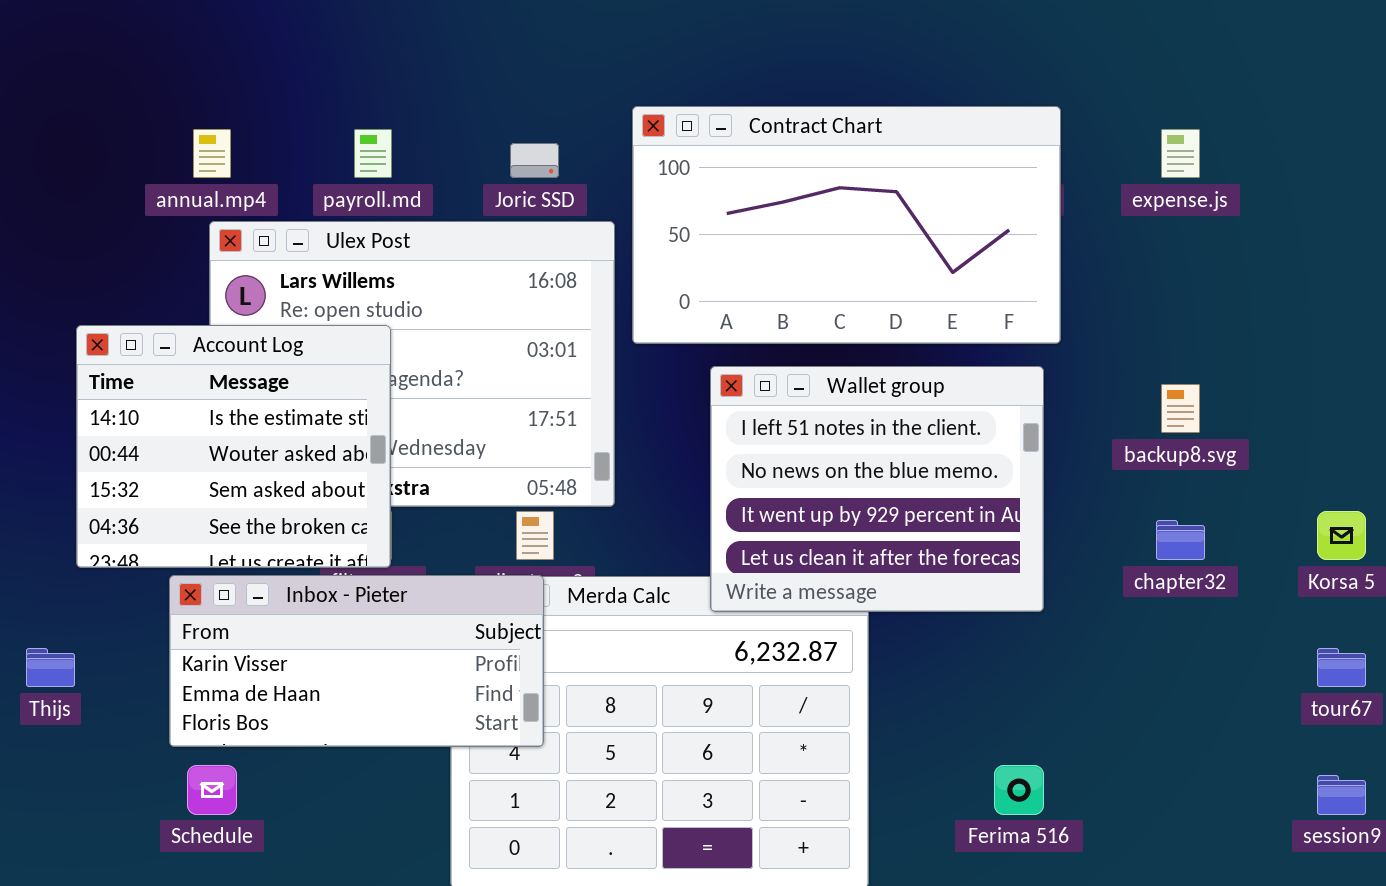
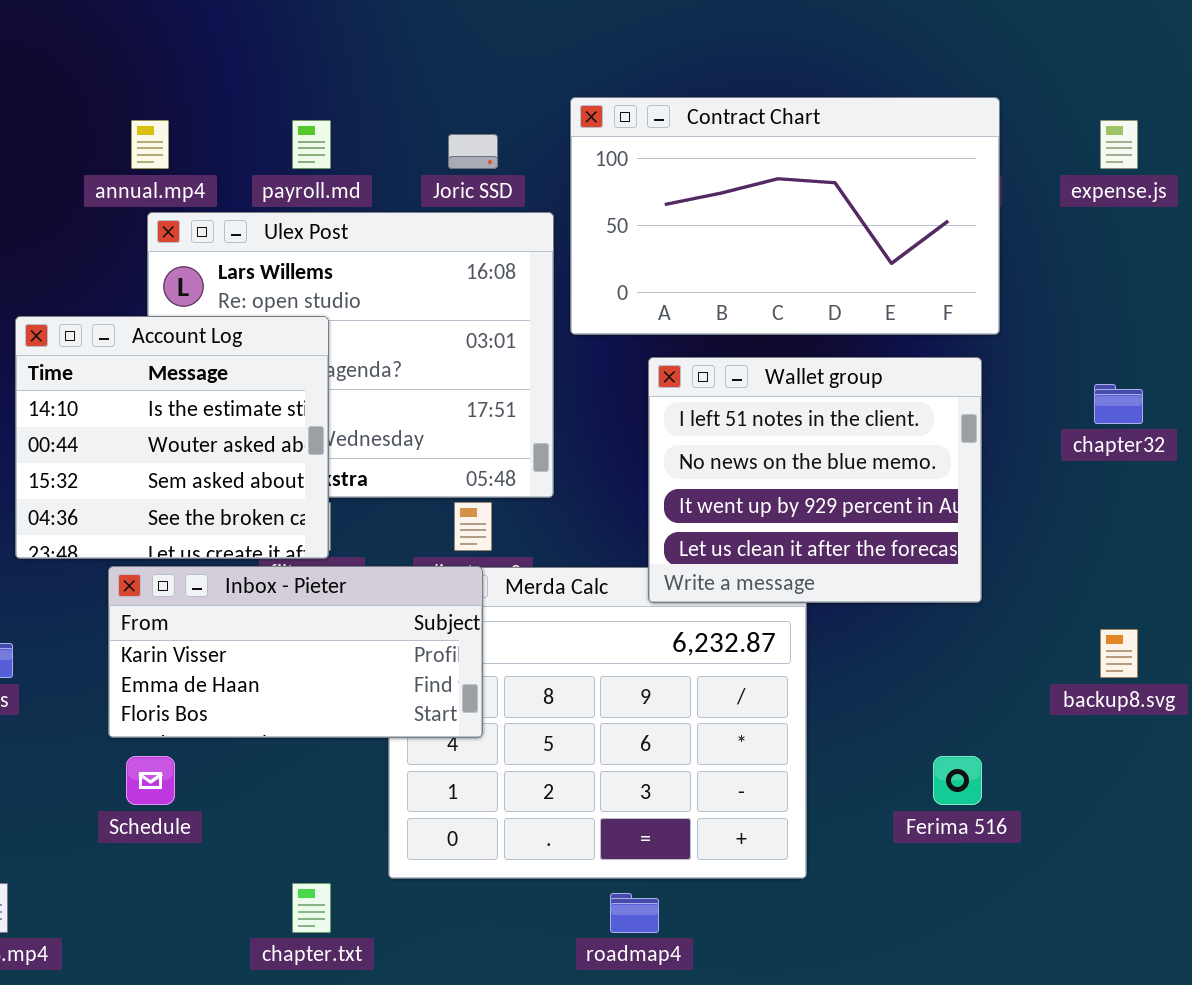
backup8.svg: [1161,384,1200,433] -> [1100,629,1138,678], moved
chapter32: [1156,520,1205,560] -> [1094,384,1143,424], moved

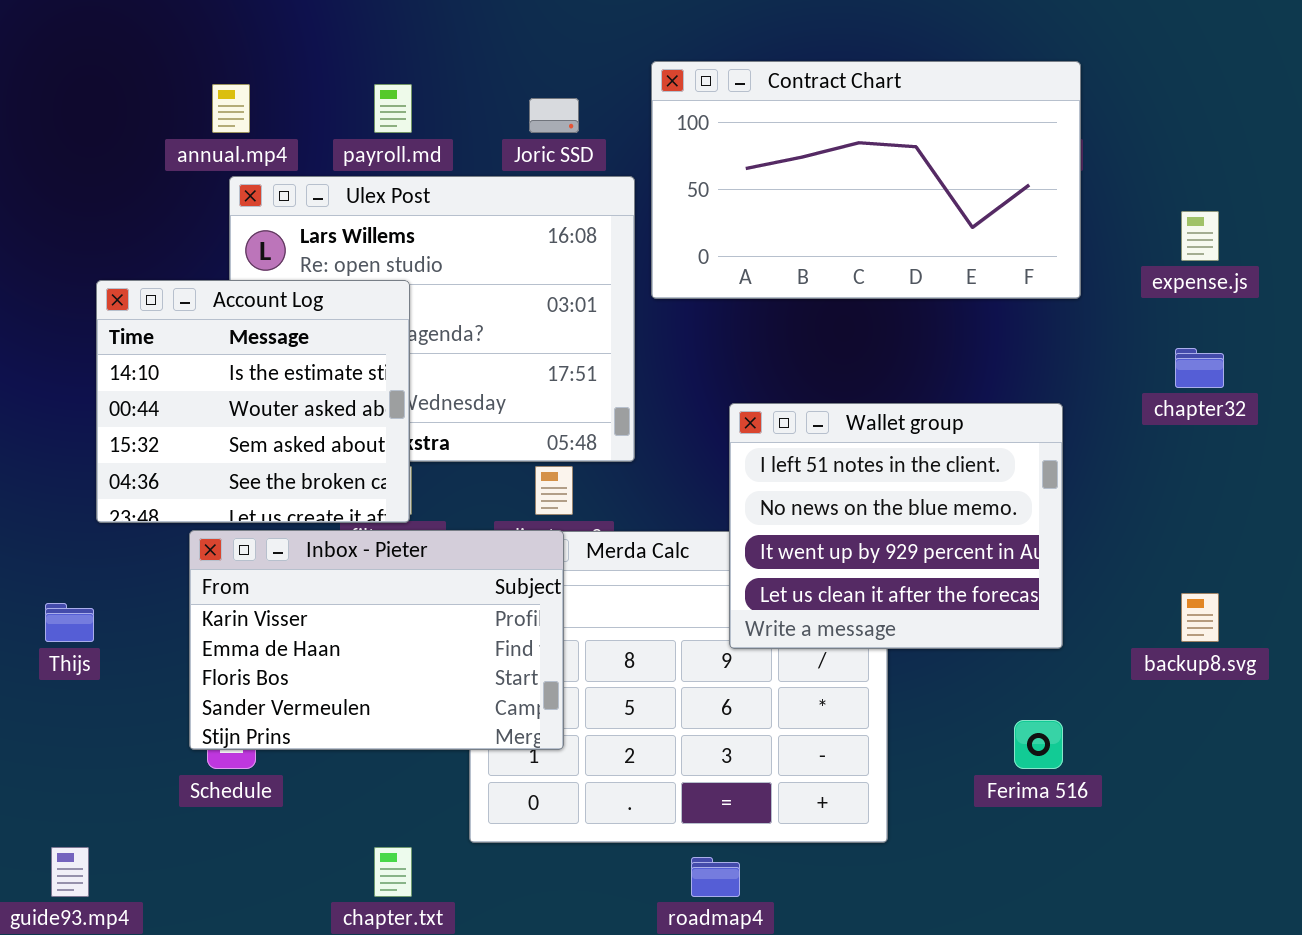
expense.js: [1100,120,1138,169] -> [1181,211,1219,261], moved
Wallet group: [648,357,982,603] -> [729,403,1063,649], moved
Inbox - Pieter: [108,566,483,738] -> [189,530,564,750], resized

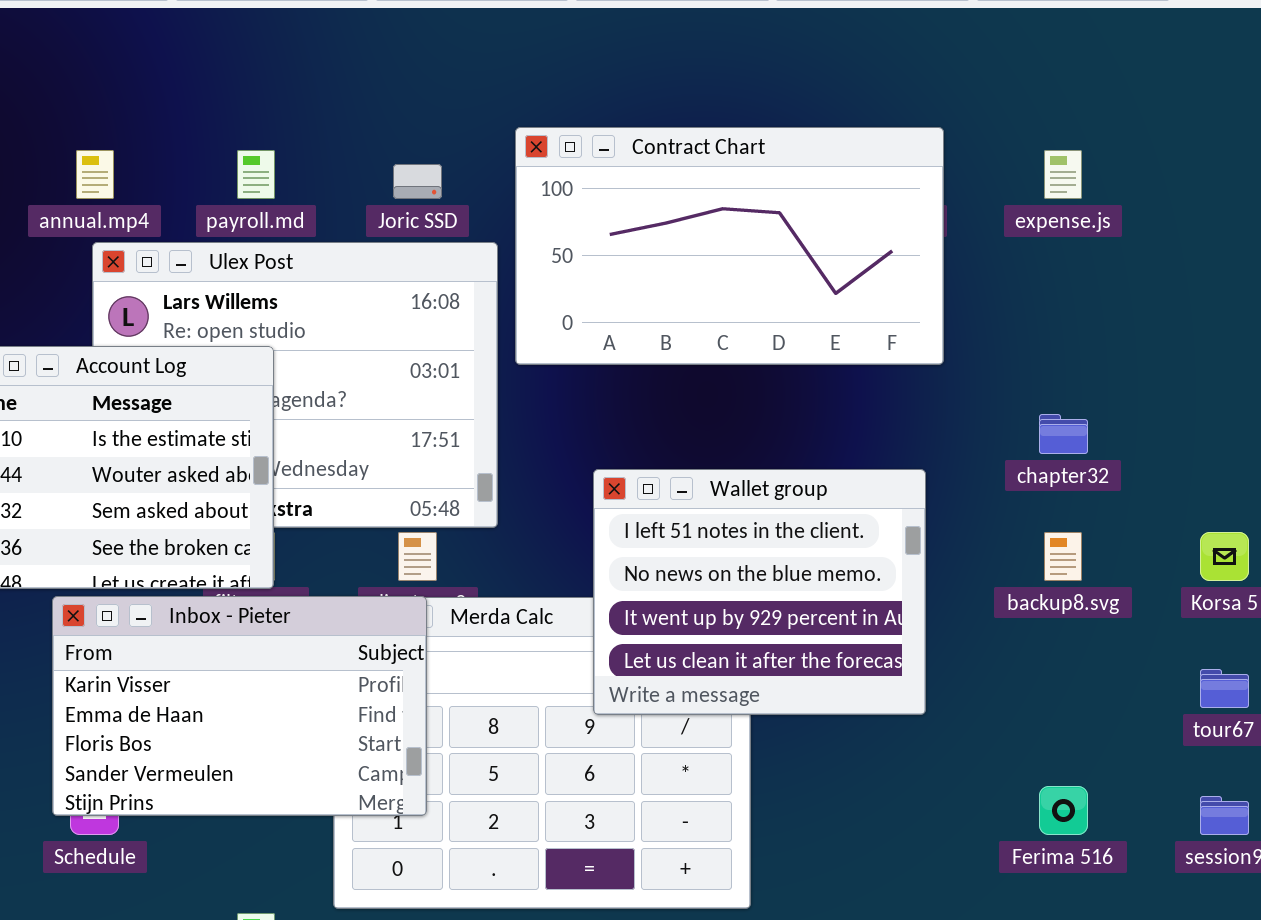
expense.js: [1181,211,1219,261] -> [1044,150,1082,199], moved
backup8.svg: [1181,593,1219,642] -> [1044,532,1082,581], moved
Ferima 516: [1014,720,1063,769] -> [1039,786,1088,835], moved

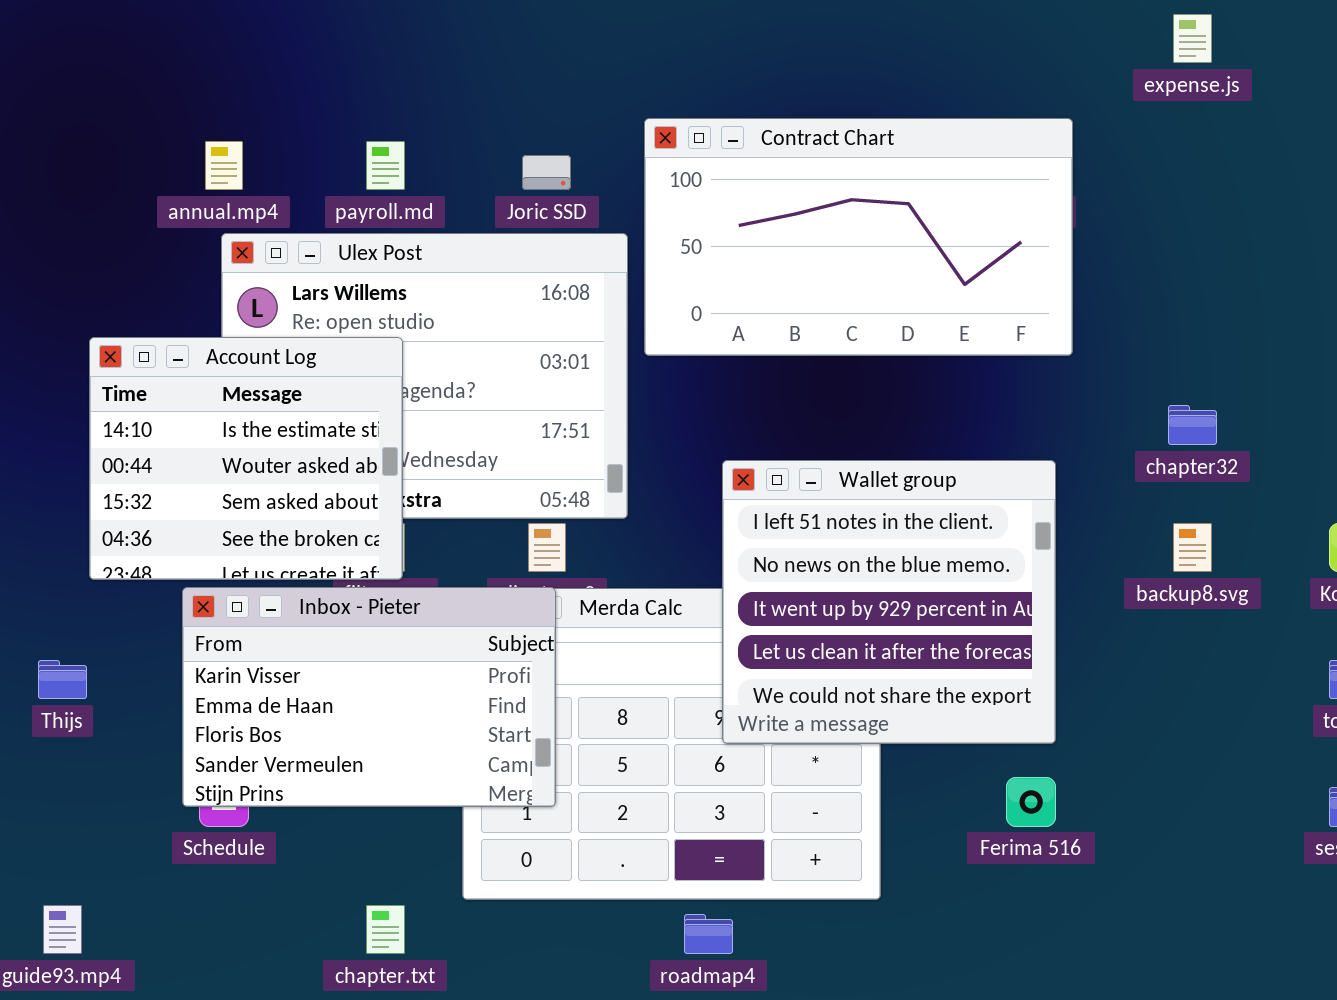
expense.js: [1044,150,1082,199] -> [1173,14,1212,63], moved
Wallet group: [593,469,926,715] -> [722,460,1056,744], resized
Ferima 516: [1039,786,1088,835] -> [1006,777,1056,827], moved

